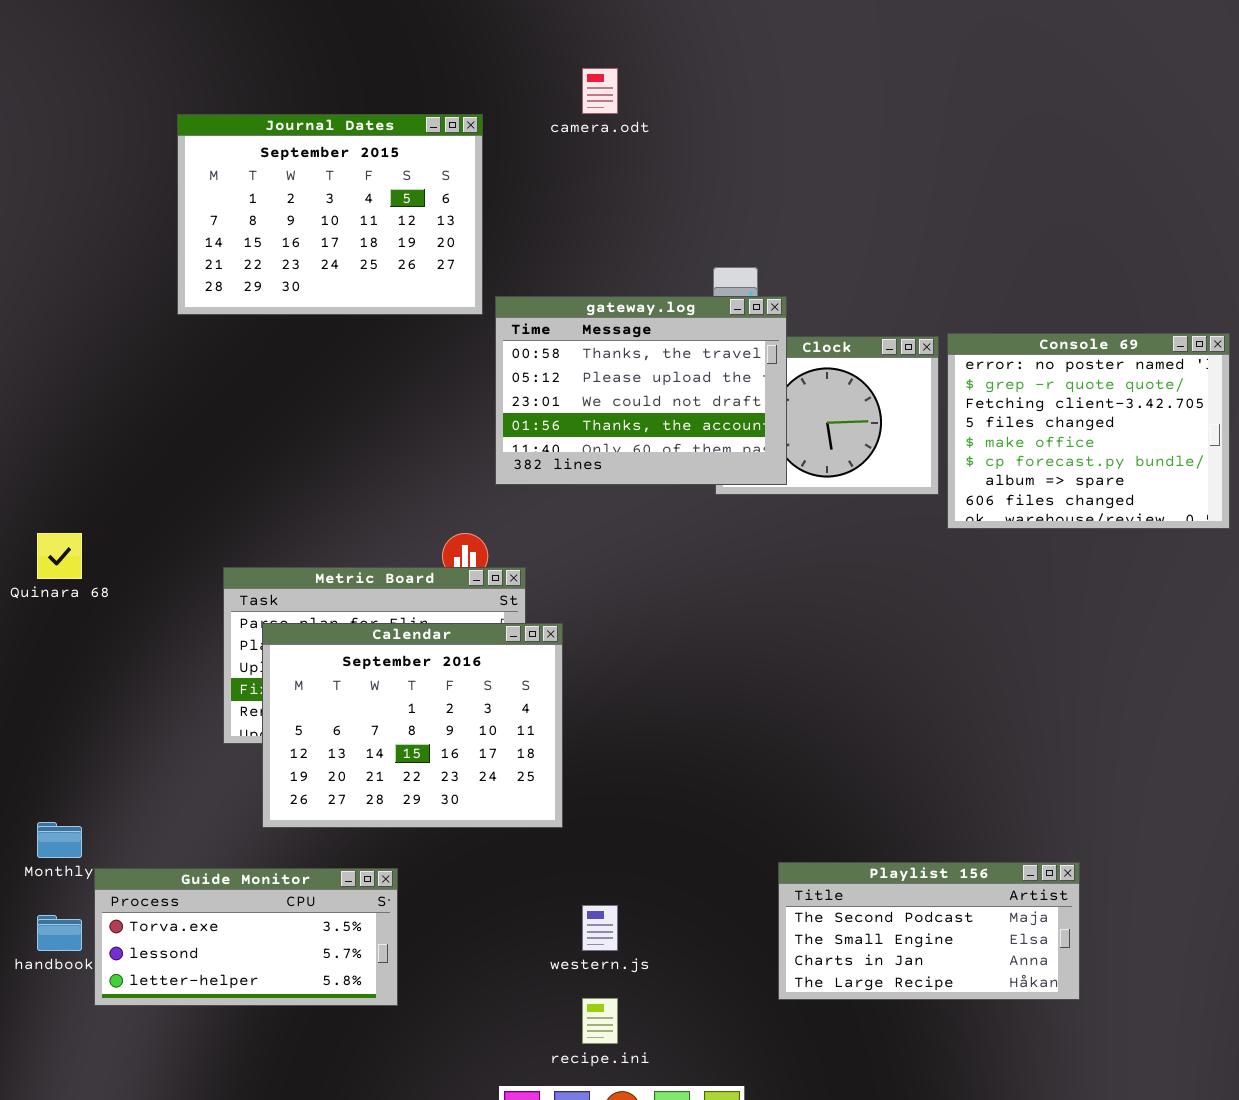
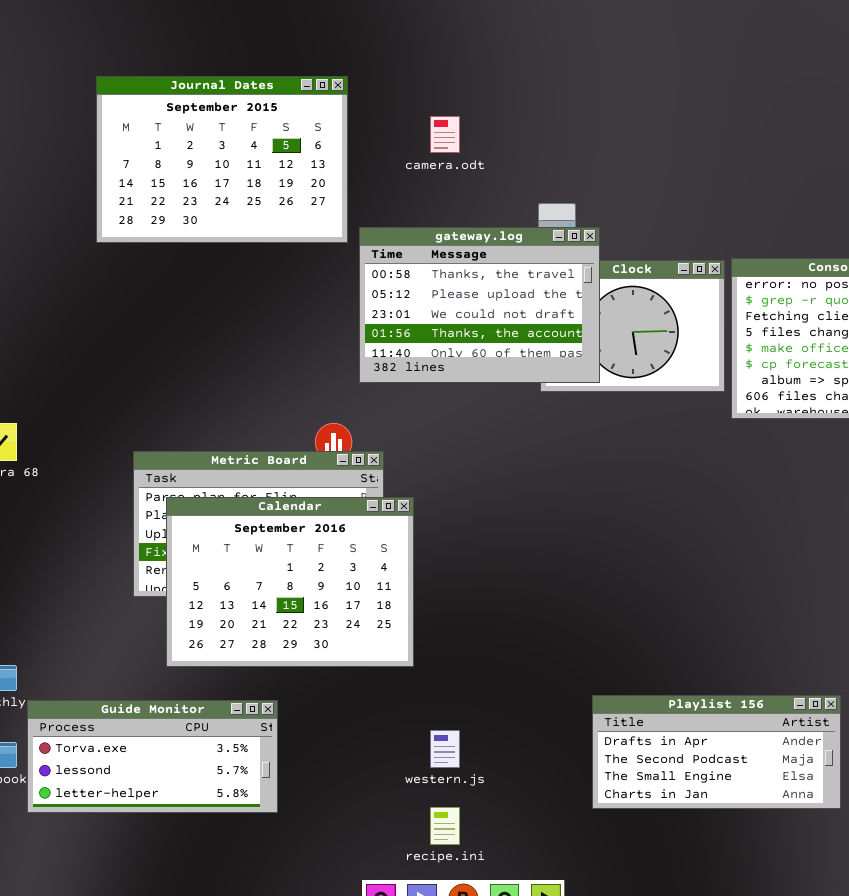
camera.odt: [582,68,618,114] -> [430,116,460,153], moved
Playlist 156: [778,862,1080,1000] -> [592,695,841,809], scrolled up 1 row

